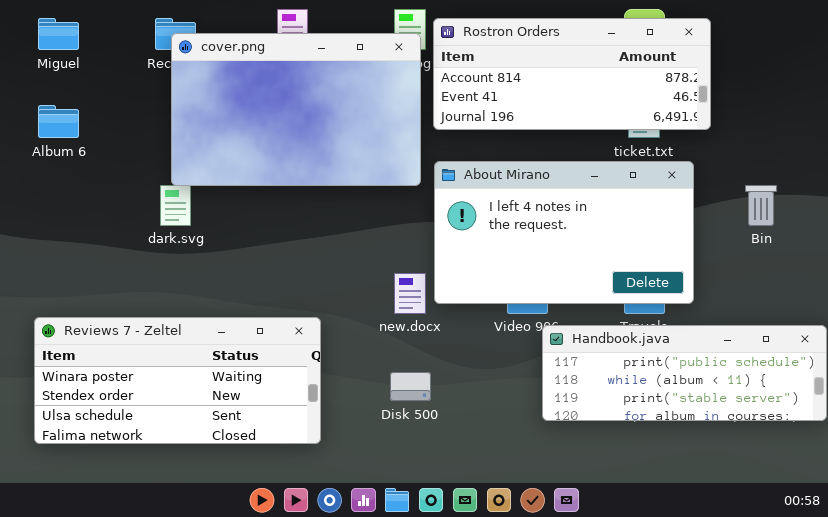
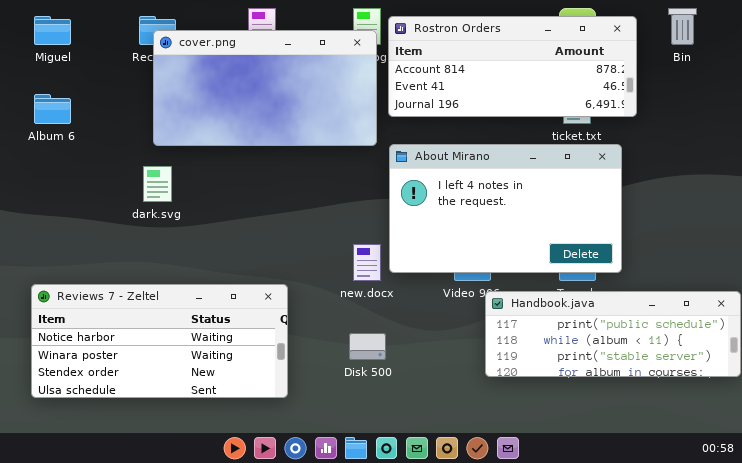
cover.png: [171,33,421,186] -> [153,30,377,146], resized
Bin: [745,185,777,226] -> [668,8,697,45], moved
Reviews 7 - Zeltel: [34,317,321,444] -> [31,284,288,398], scrolled up 1 row

